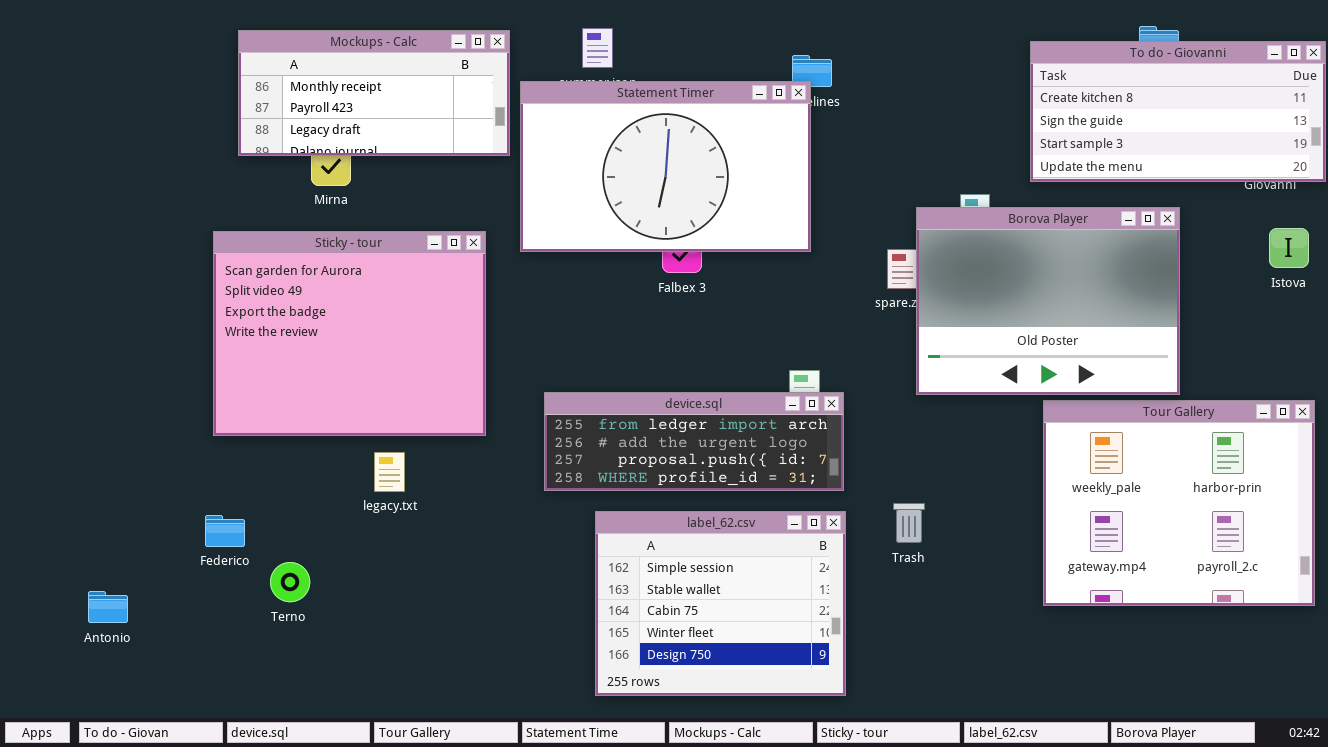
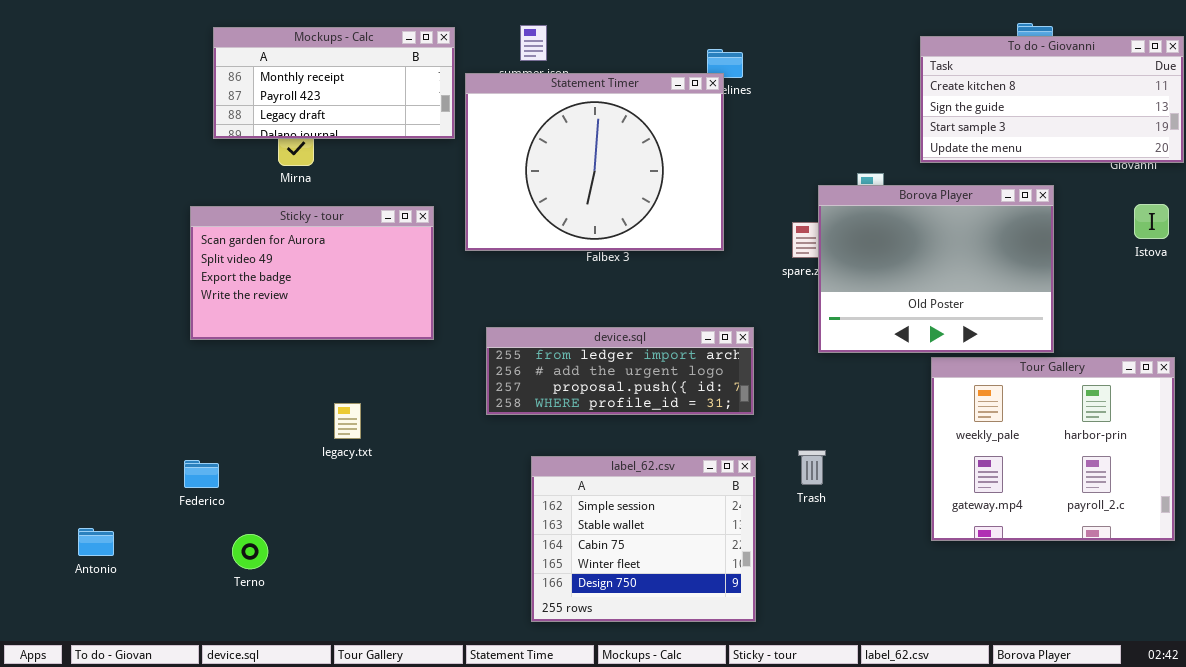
Statement Timer: [520,81,811,252] -> [465,73,724,251], resized
Sticky - tour: [213,231,486,436] -> [190,206,434,340], resized
device.sql: [544,392,844,491] -> [486,327,754,415], moved
Terno: [270,562,310,602] -> [232,534,268,569], moved

